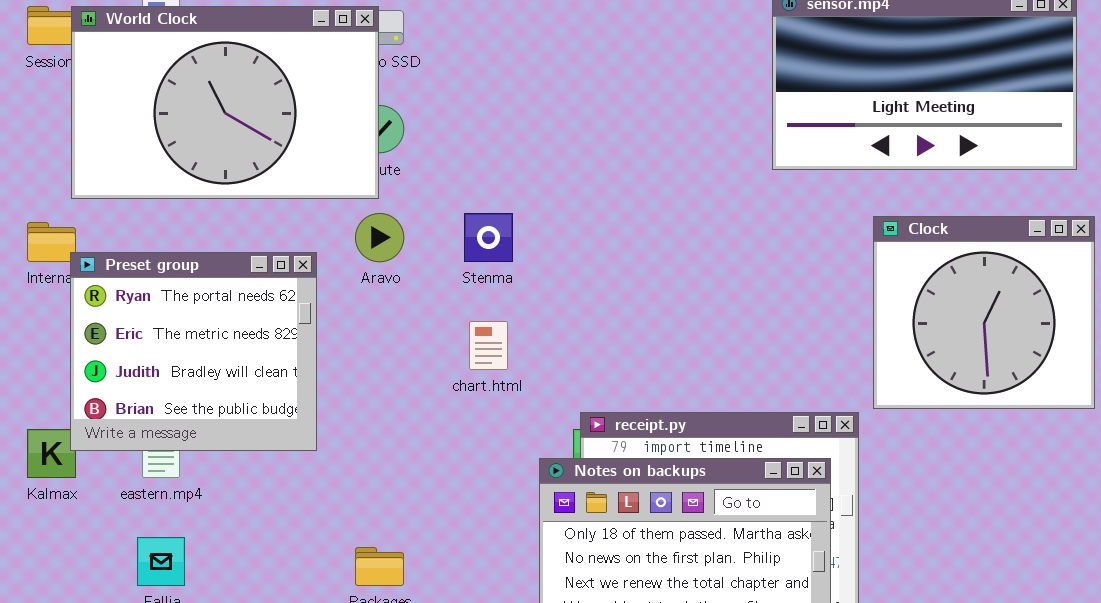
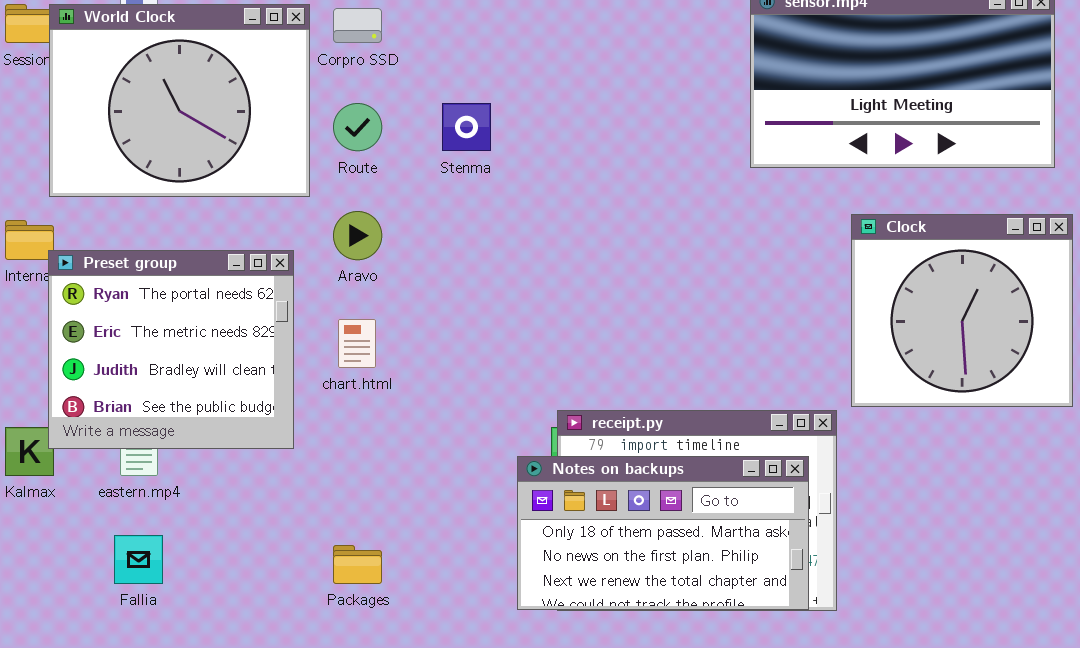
World Clock: [71,6,379,199] -> [49,4,310,197], resized
Stenma: [464,213,513,262] -> [442,103,491,151], moved
chart.html: [469,321,508,370] -> [338,319,376,368], moved

